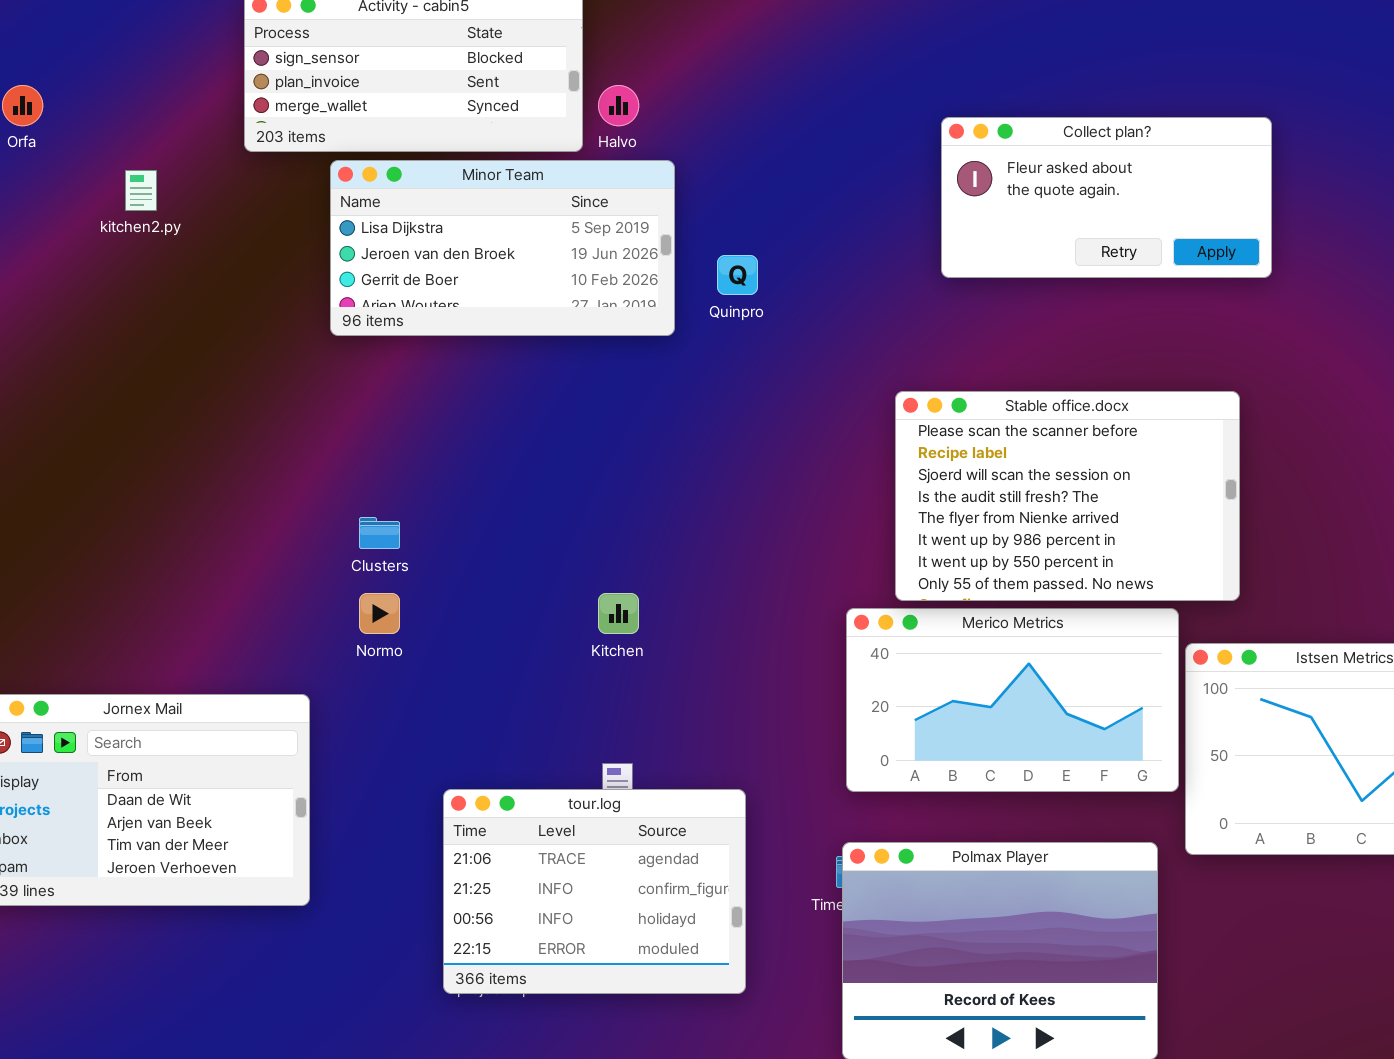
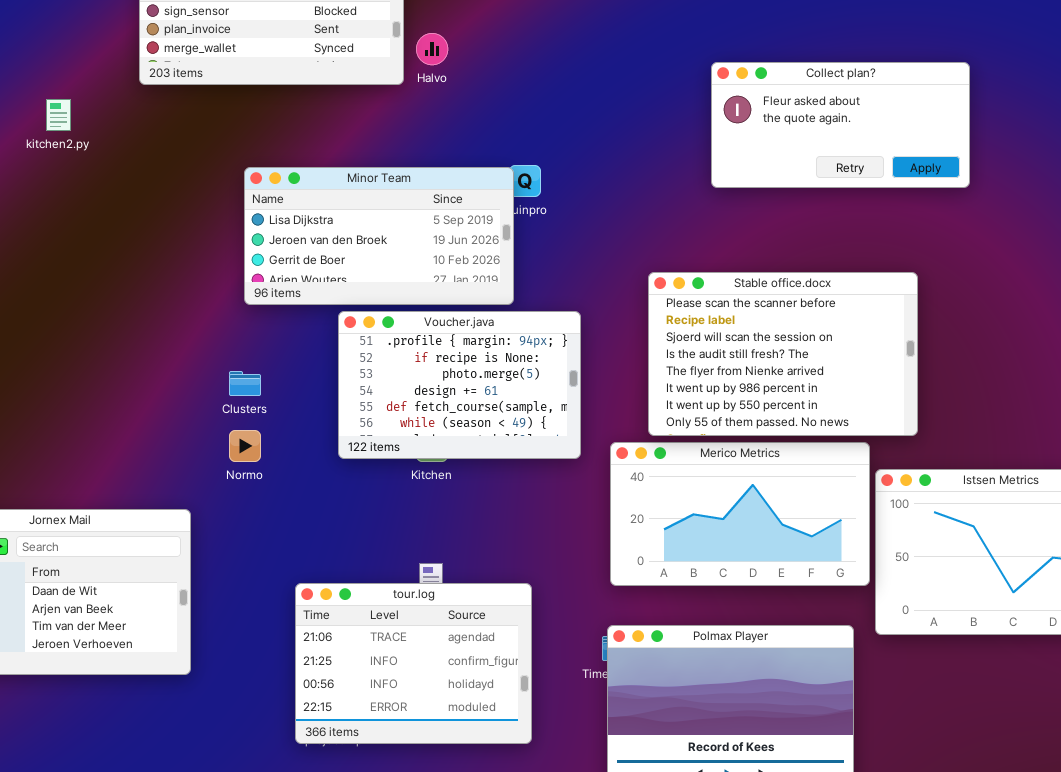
Collect plan?: [941,117,1272,278] -> [711,62,970,188], moved
Minor Team: [330,160,675,336] -> [244,167,514,305], moved
Voucher.java: none -> [338,311,581,459], opened

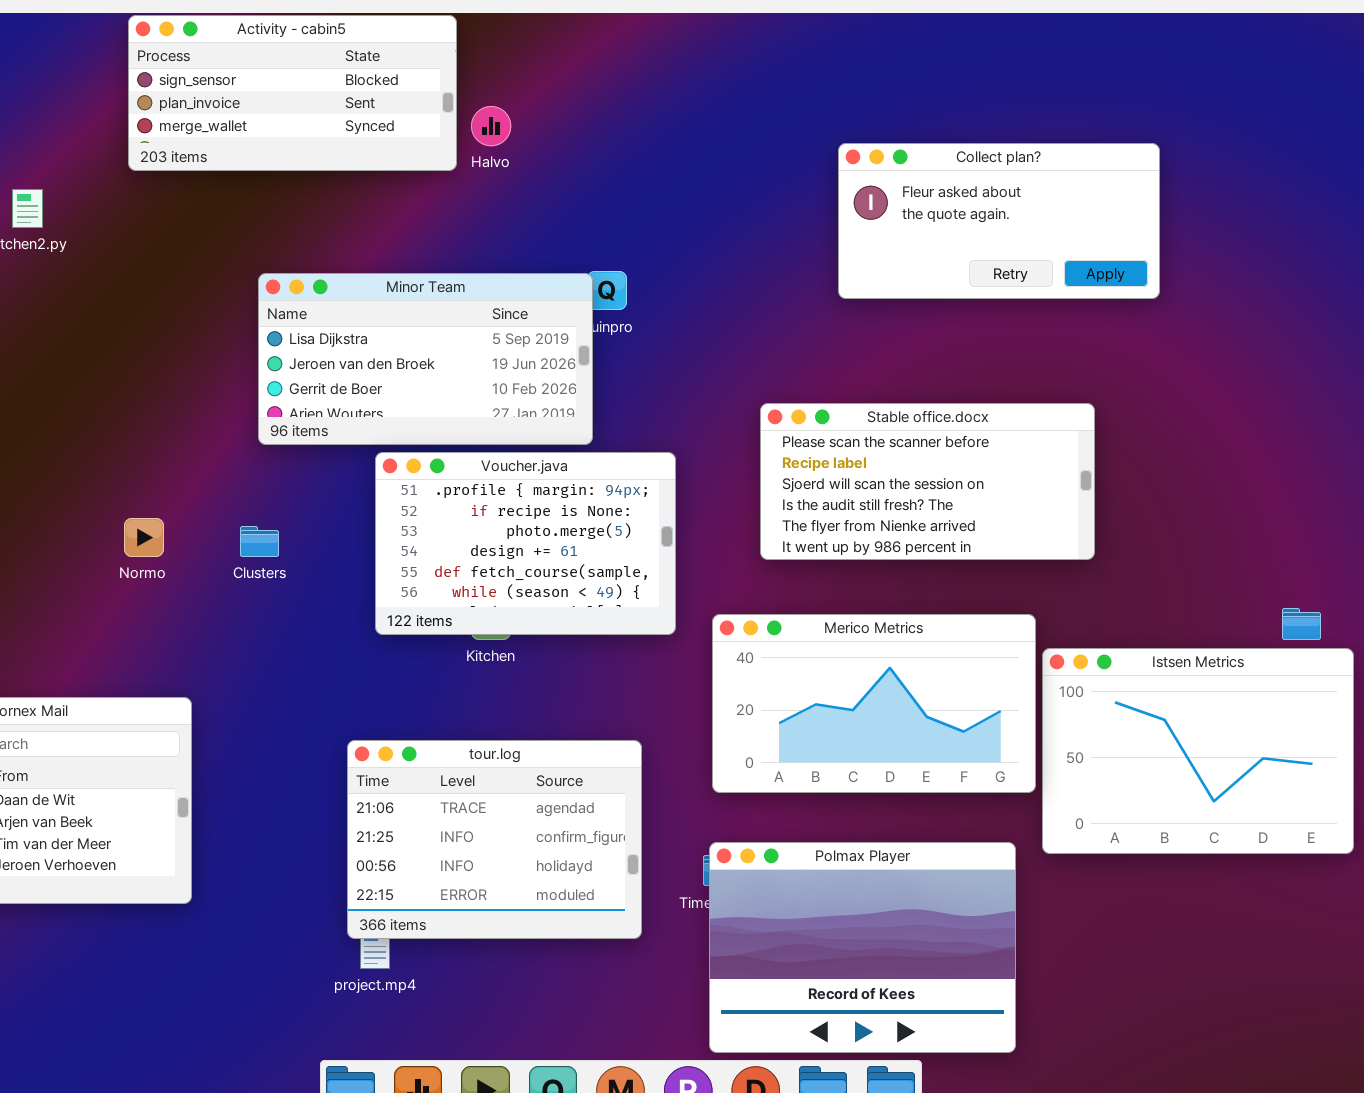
Stable office.docx: [648,272,918,436] -> [760,403,1095,560], resized
Normo: [229,430,261,462] -> [124,518,164,557], moved
tour.log: [295,583,532,744] -> [347,740,642,939], moved

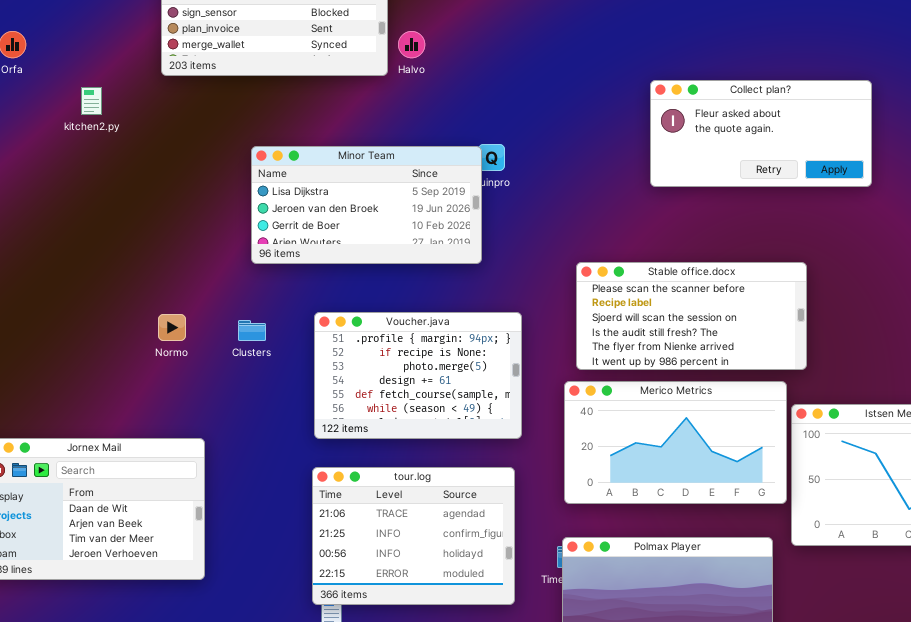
Collect plan?: [838,143,1160,299] -> [650,80,872,187], moved
Stable office.docx: [760,403,1095,560] -> [576,262,807,370], moved
Voucher.java: [375,452,676,635] -> [314,312,522,439], moved

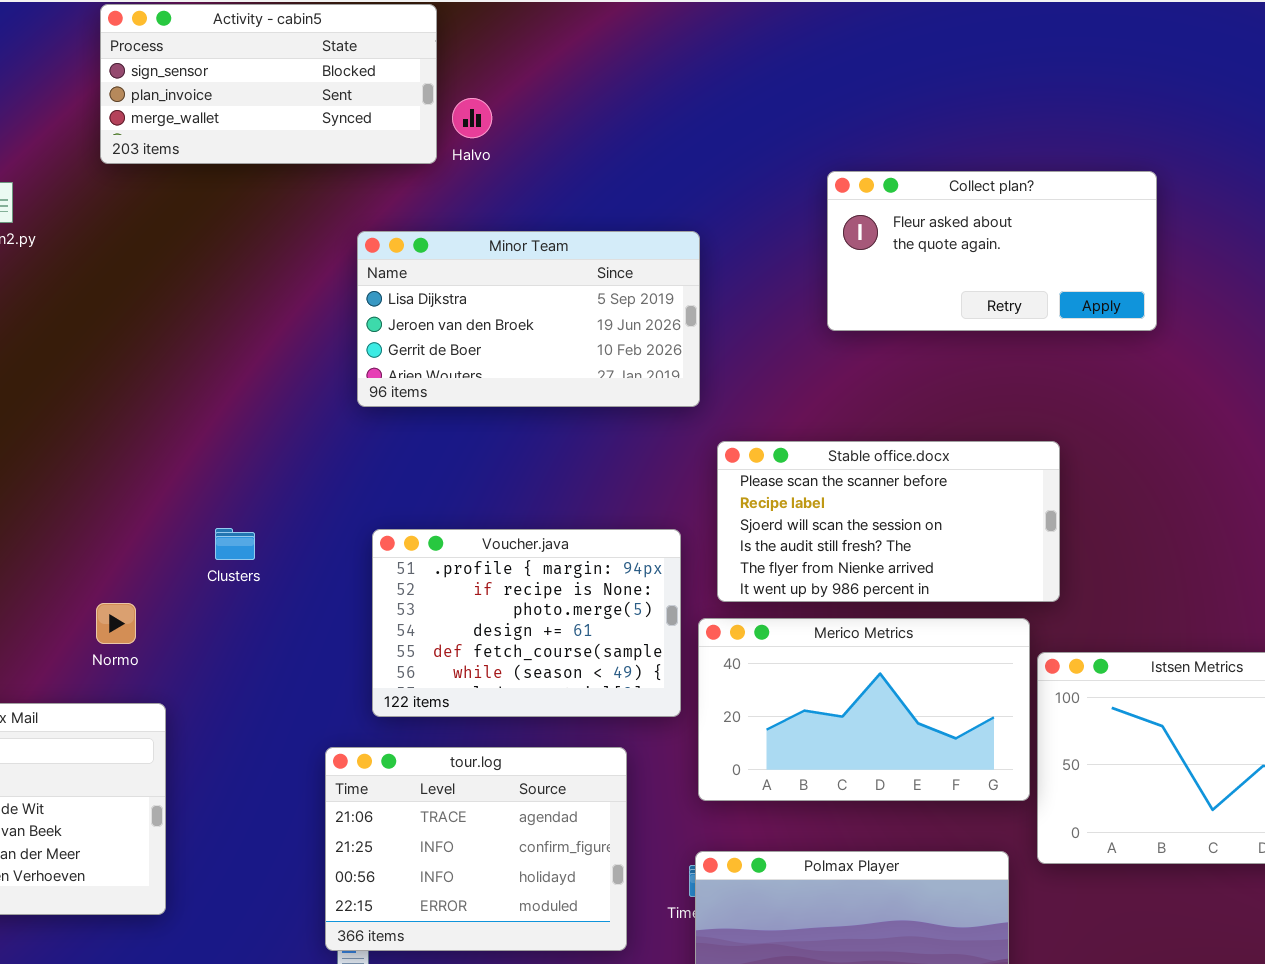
Minor Team: [251,146,482,264] -> [357,231,700,407], moved
Voucher.java: [314,312,522,439] -> [372,529,681,717], moved
Normo: [158,314,186,341] -> [96,603,136,644], moved

